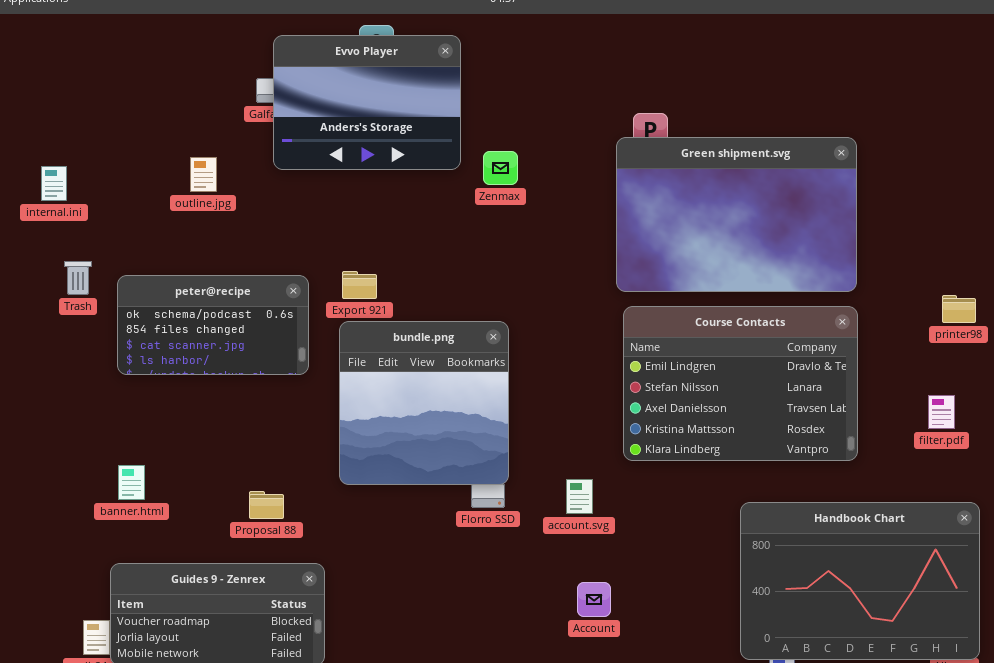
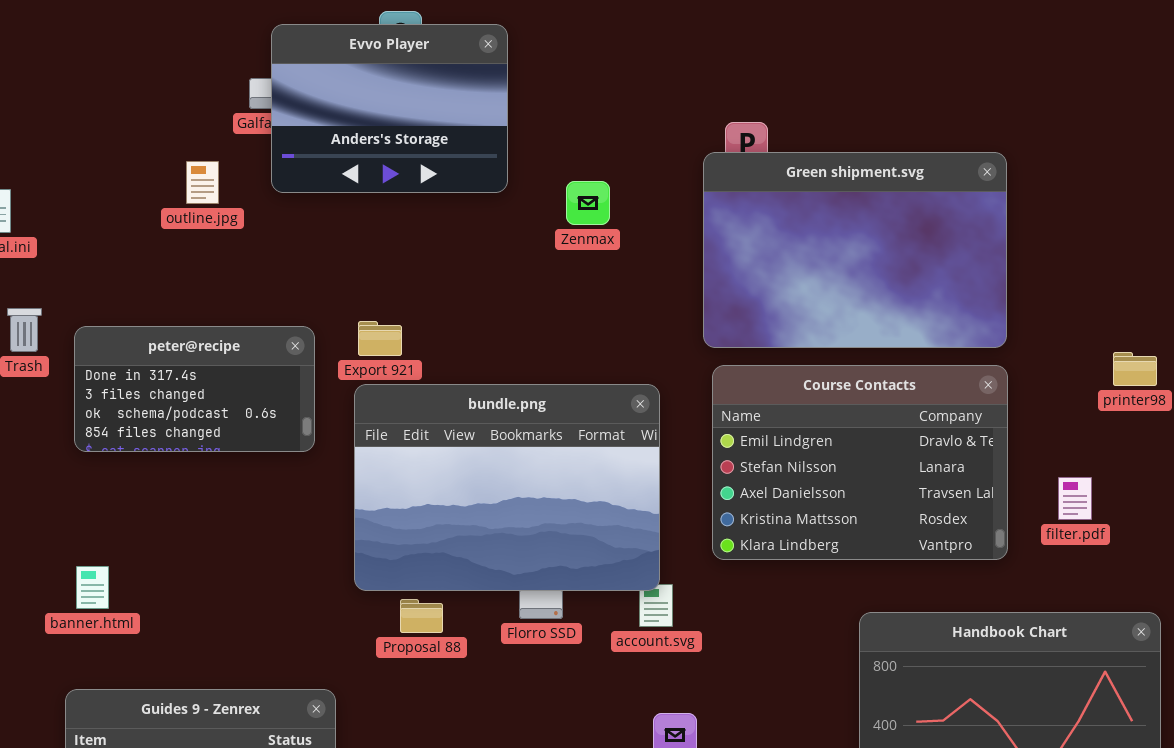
Zenmax: [483,151,518,185] -> [566,181,610,225], moved
outline.jpg: [190,157,217,192] -> [186,161,219,204], moved
peter@recipe: [117,275,309,375] -> [74,326,315,452], scrolled up 2 rows
bundle.png: [339,321,509,485] -> [354,384,660,591], resized
filter.pdf: [928,395,955,429] -> [1058,477,1092,520], moved
Proposal 88: [249,491,284,519] -> [400,599,443,633], moved

